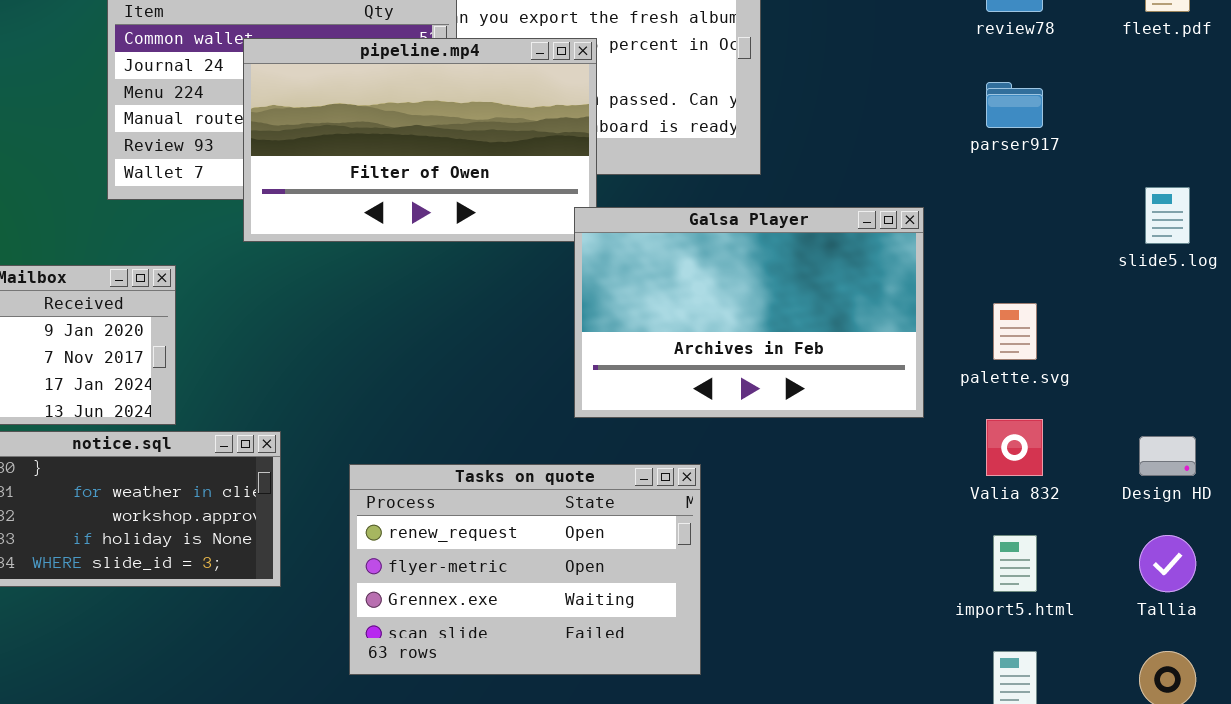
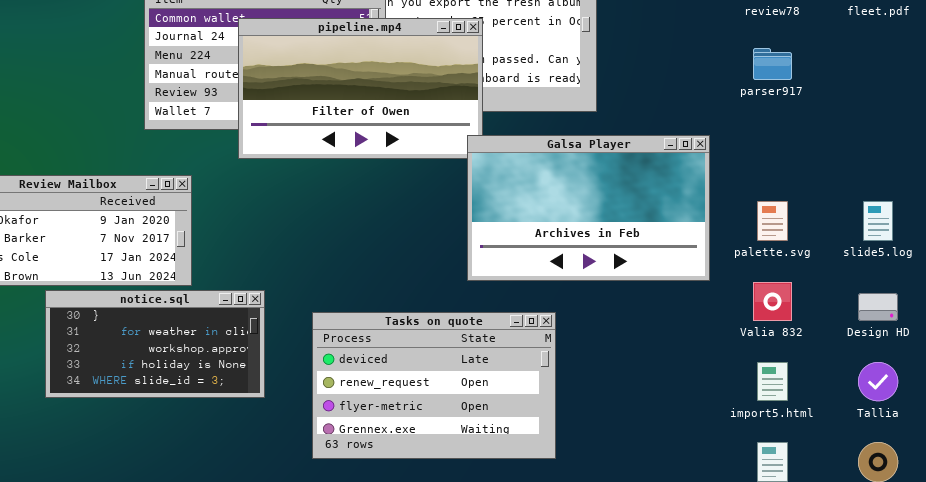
slide5.log: [1145,187,1190,244] -> [863,201,893,241], moved
Tasks on quote: [349,464,701,675] -> [312,312,556,459], scrolled up 1 row

